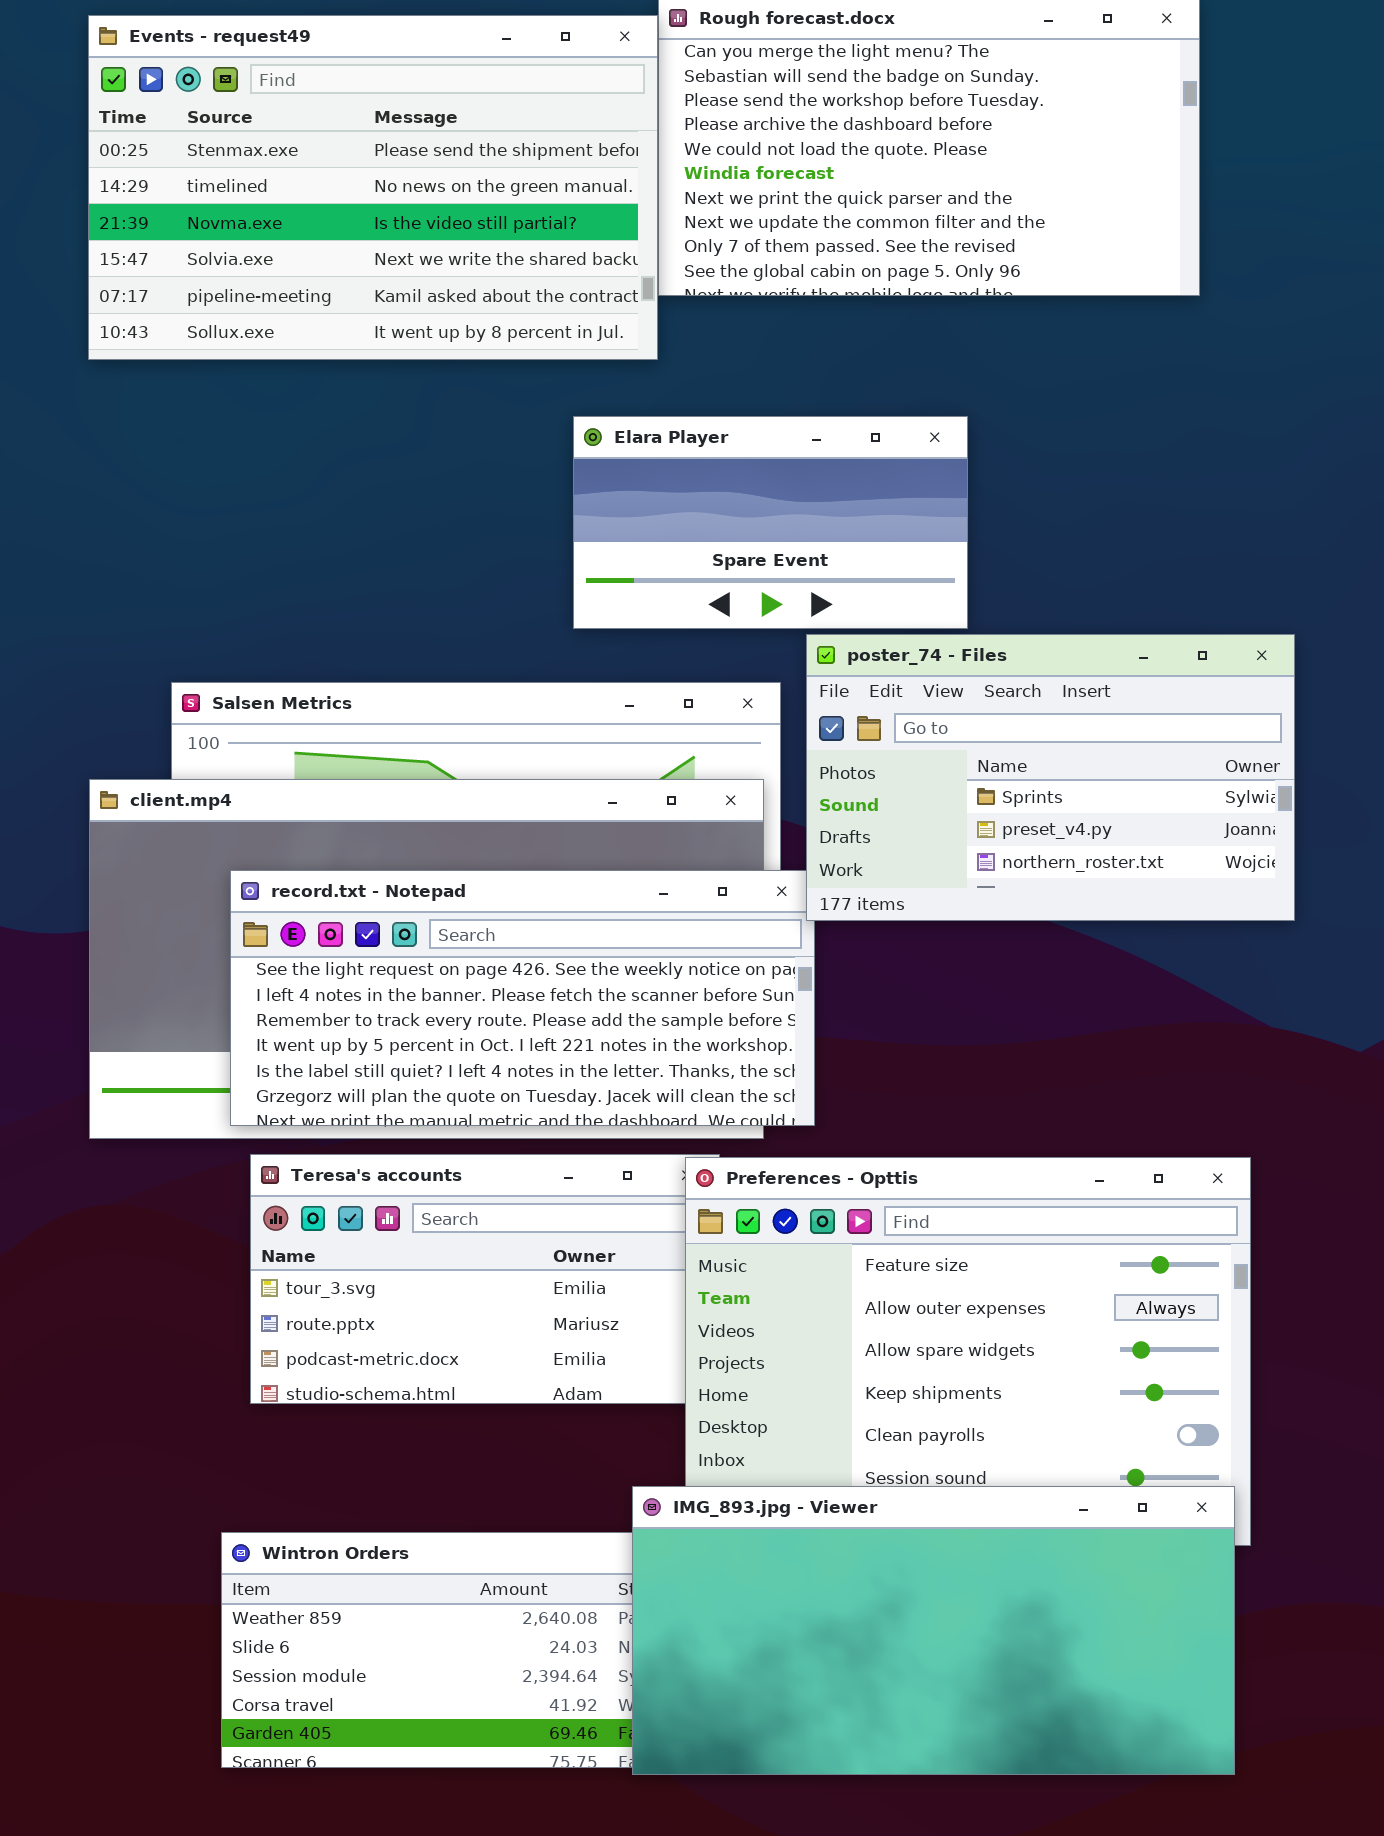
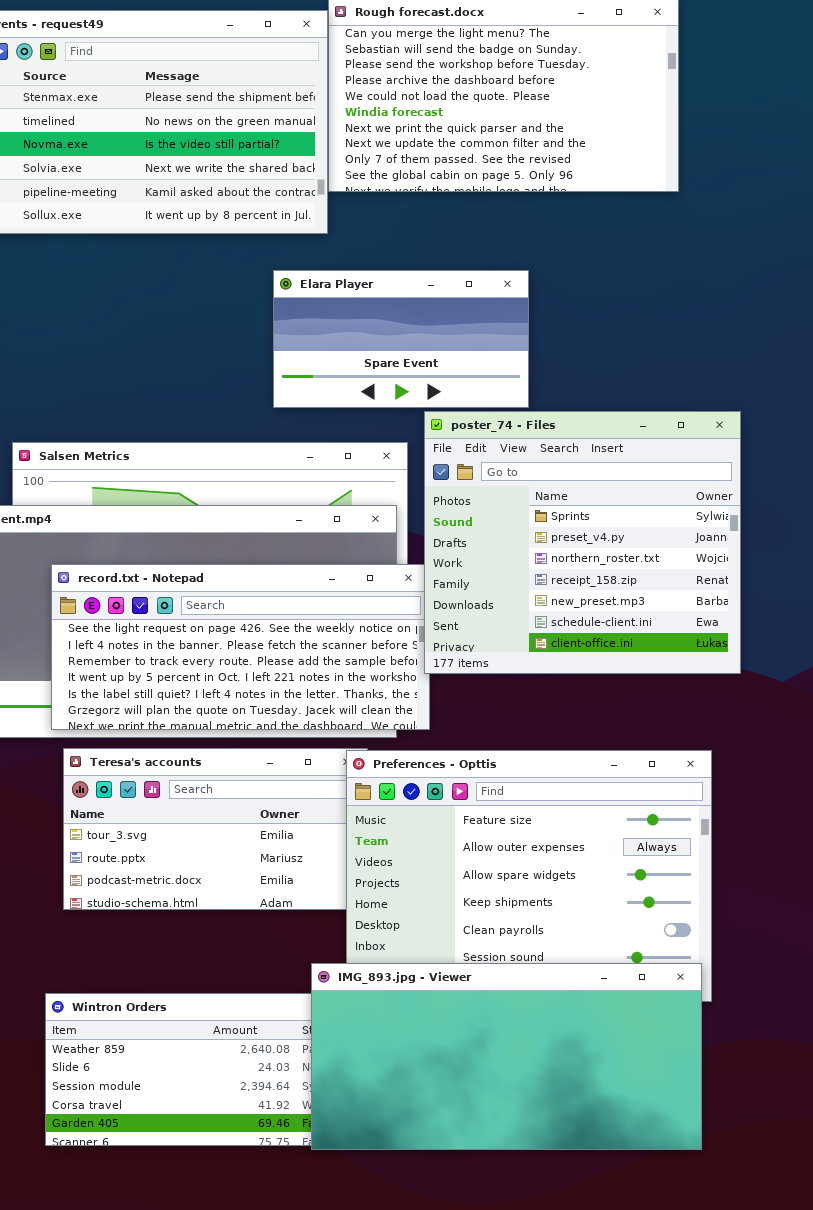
poster_74 - Files: [806,634,1295,921] -> [424,411,741,674], resized

